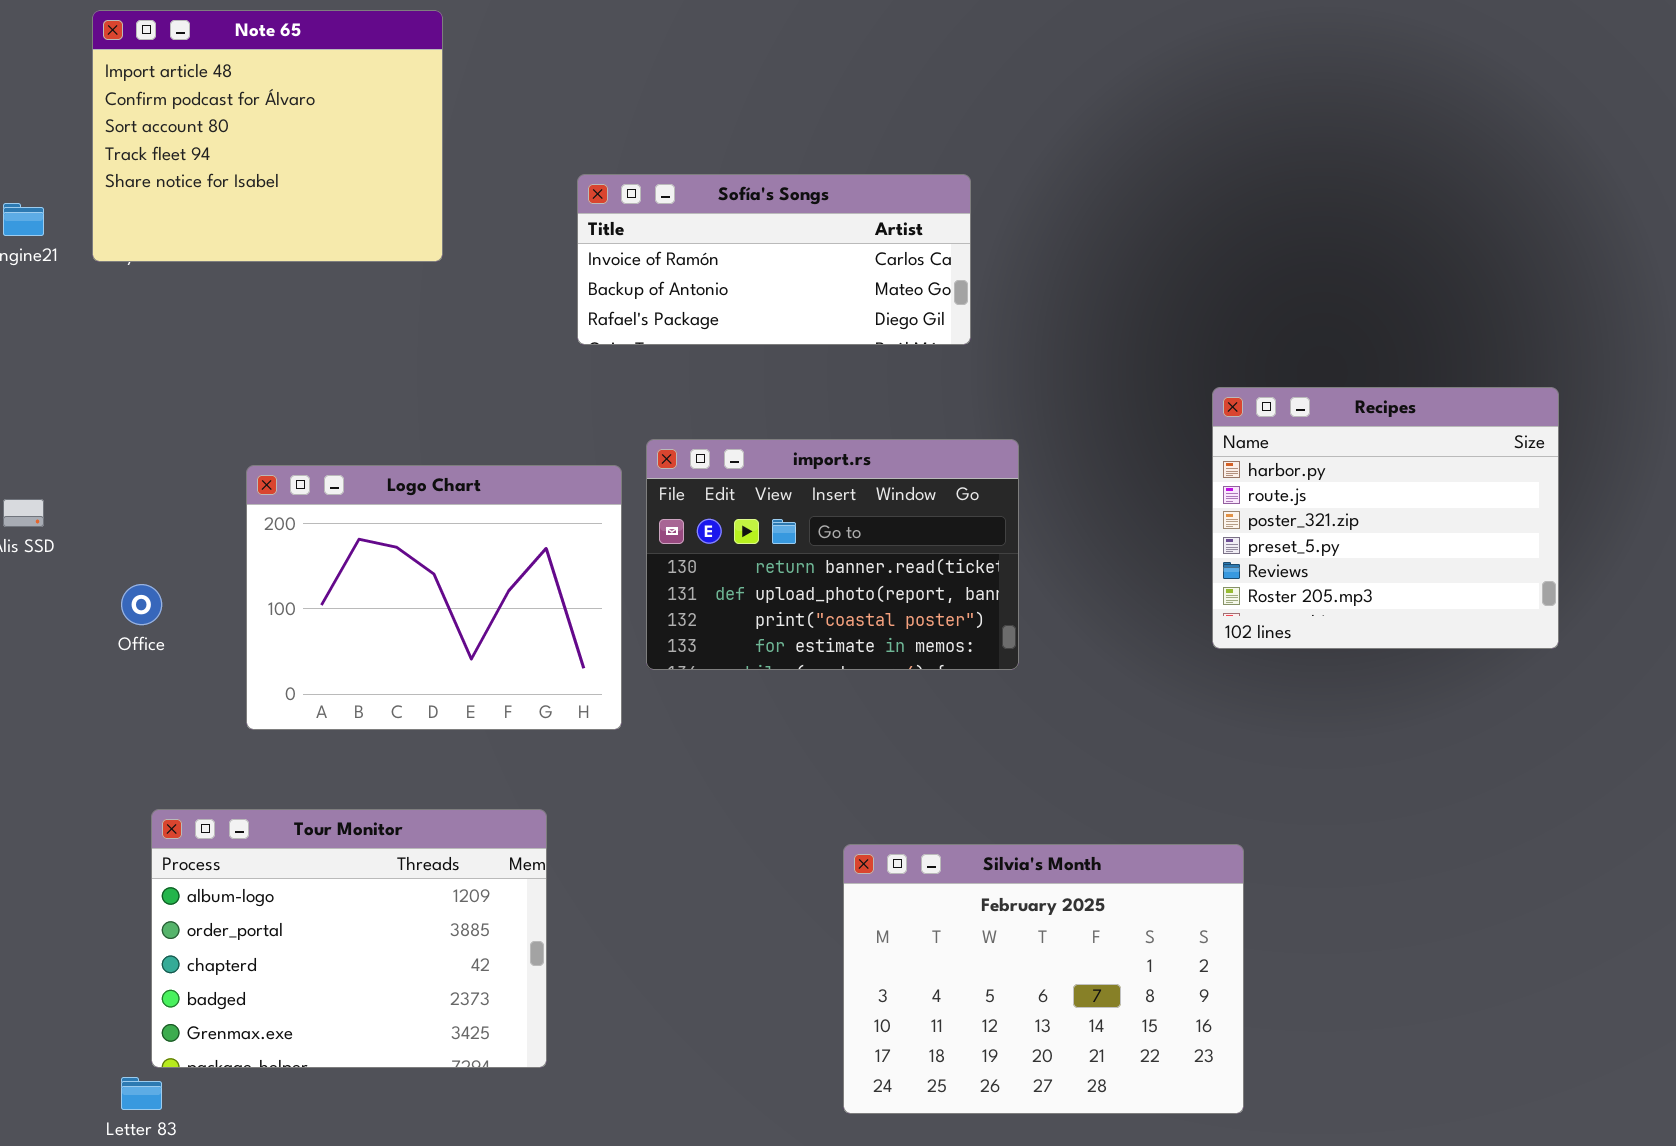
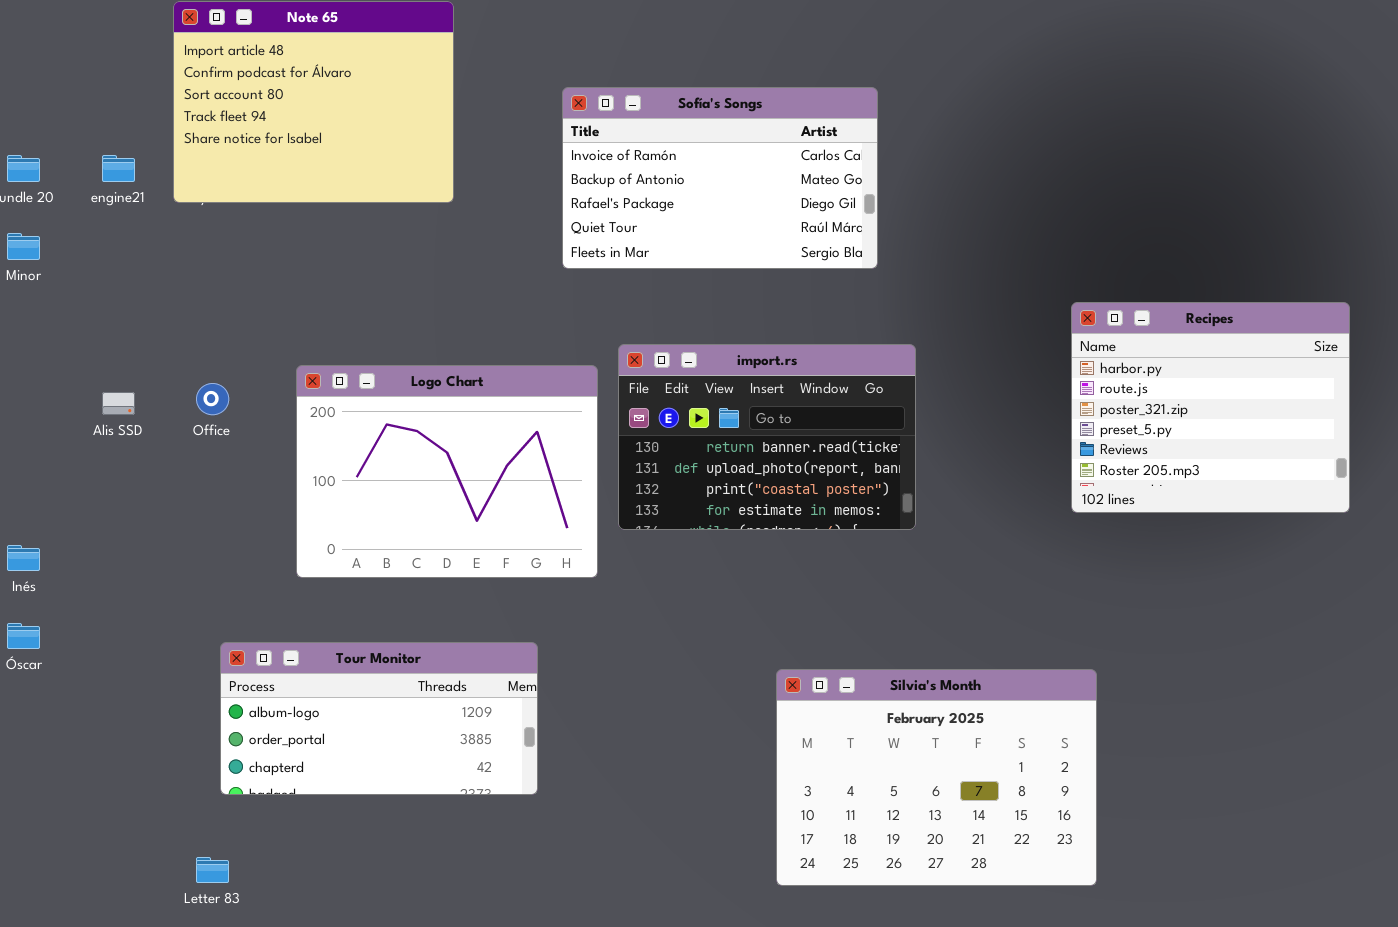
Sofía's Songs: [577,174,971,345] -> [562,87,878,269], resized
Office: [121,584,162,625] -> [196,383,229,415], moved
Tour Monitor: [151,809,547,1068] -> [220,642,538,795], resized

